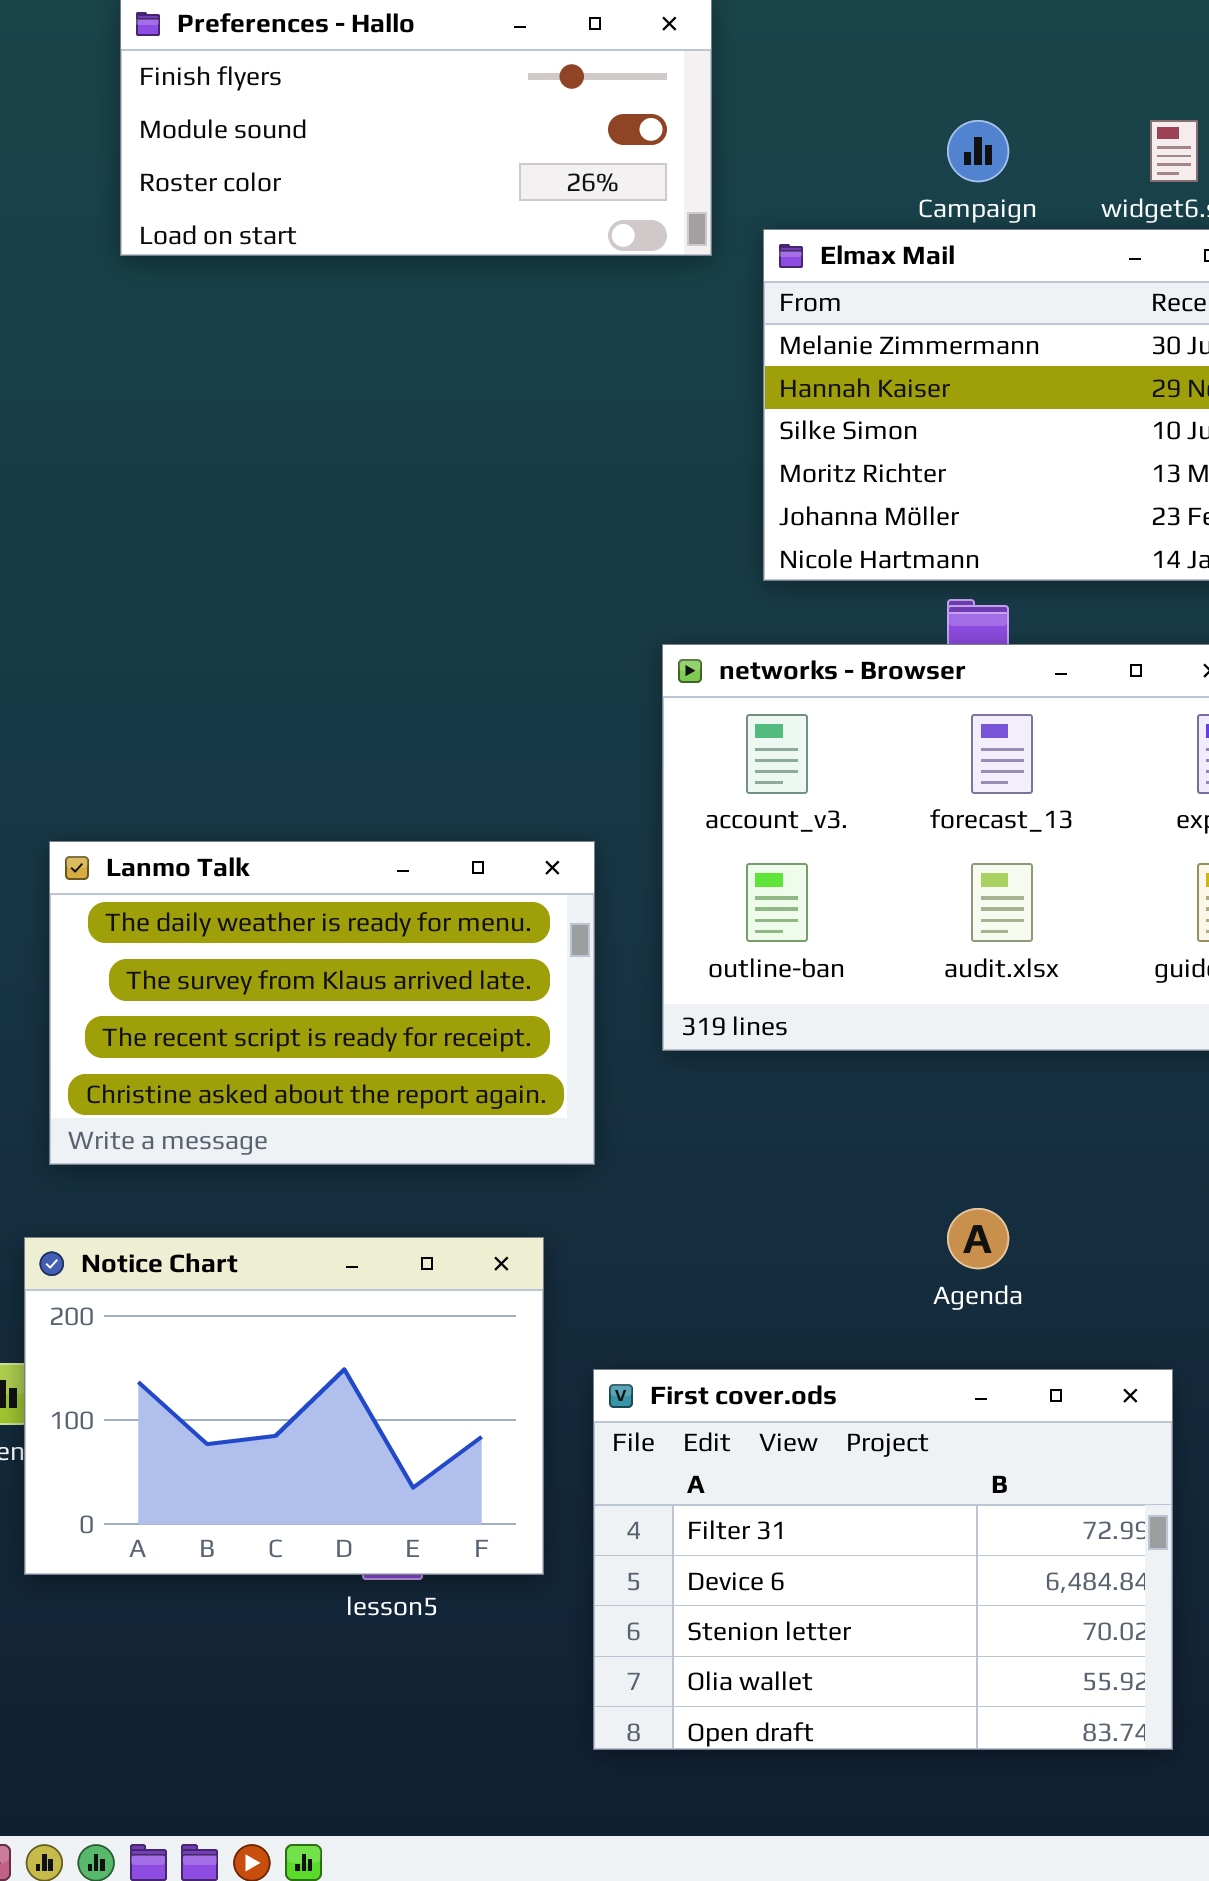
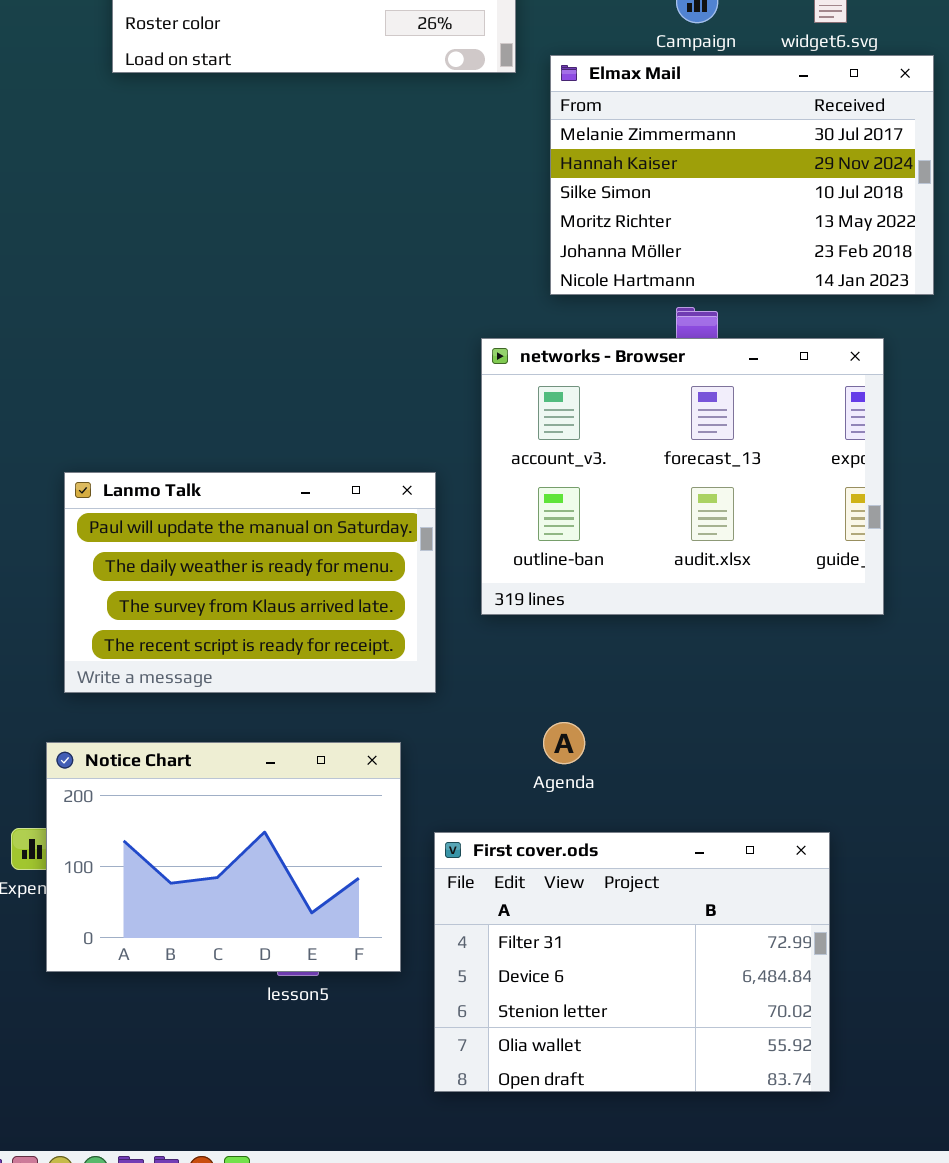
Lanmo Talk: [49,841,595,1165] -> [64,472,436,693], scrolled up 1 row
Agenda: [947,1208,1009,1269] -> [543,722,585,764], moved

